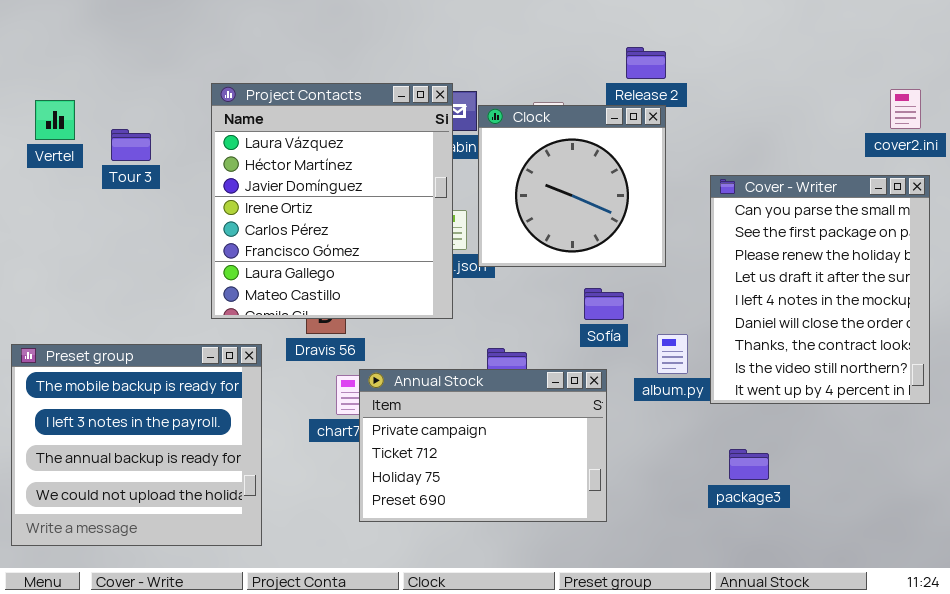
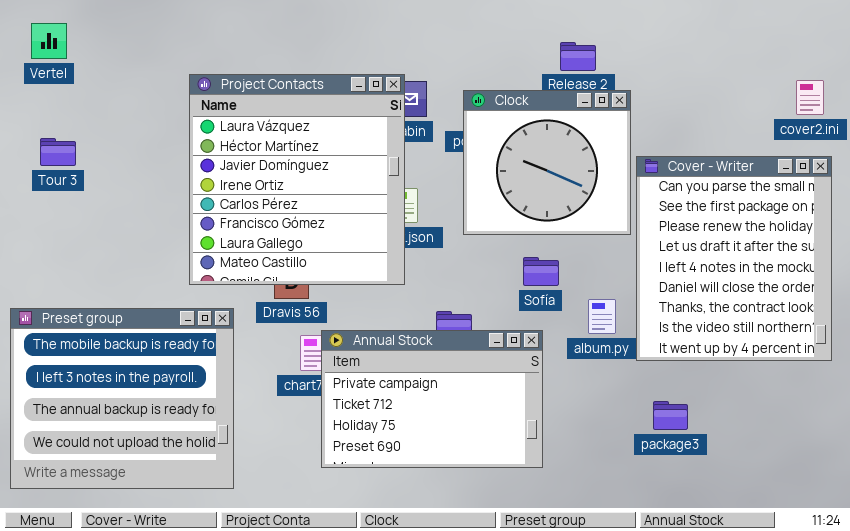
Vertel: [35,100,75,140] -> [31,23,67,59], moved
Clock: [478,105,666,267] -> [463,90,631,235], moved
Tour 3: [111,129,151,161] -> [40,138,76,166], moved

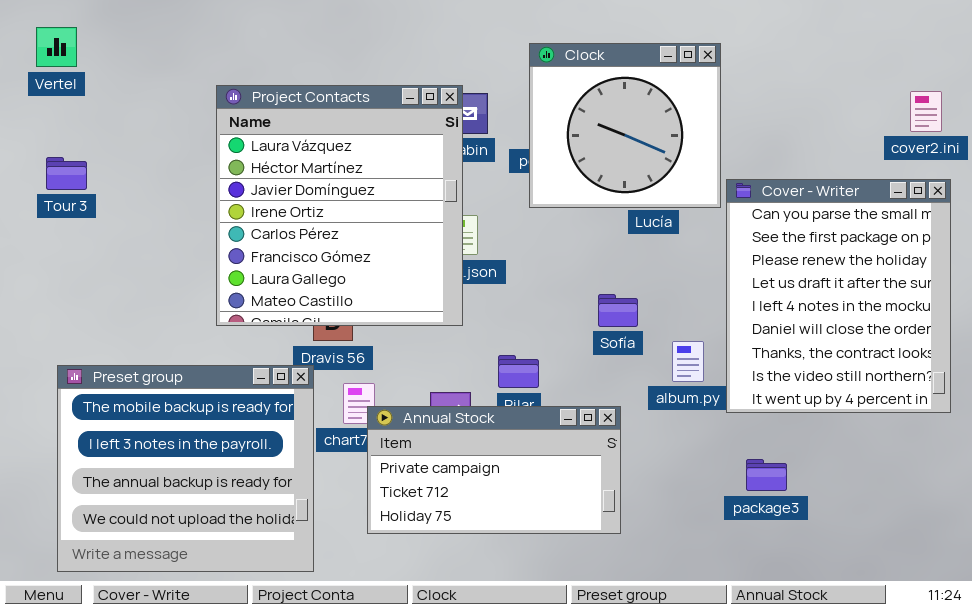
Clock: [463,90,631,235] -> [529,43,721,208], moved
Preset group: [10,308,234,489] -> [57,365,314,572], moved
Annual Stock: [321,330,543,468] -> [367,406,621,534], resized

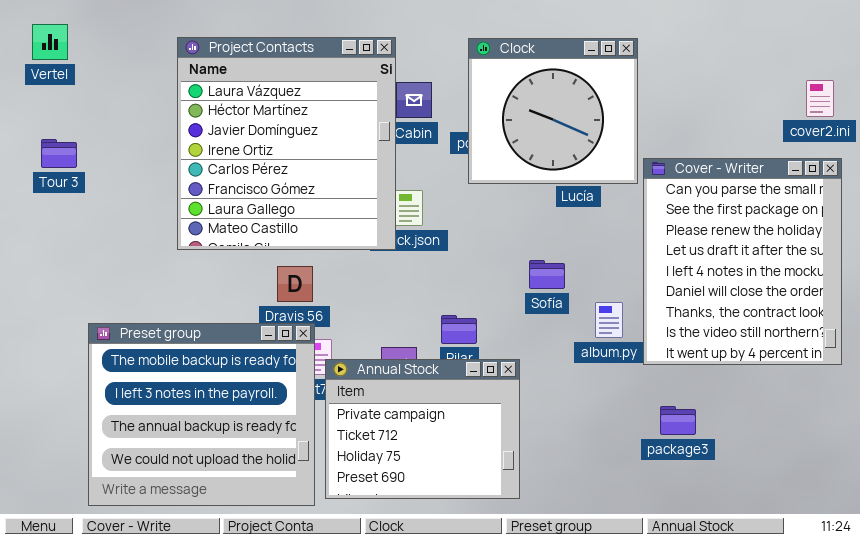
Project Contacts: [216,85,463,326] -> [177,37,396,250], moved
Preset group: [57,365,314,572] -> [88,323,315,506], moved
Annual Stock: [367,406,621,534] -> [325,359,520,499], resized

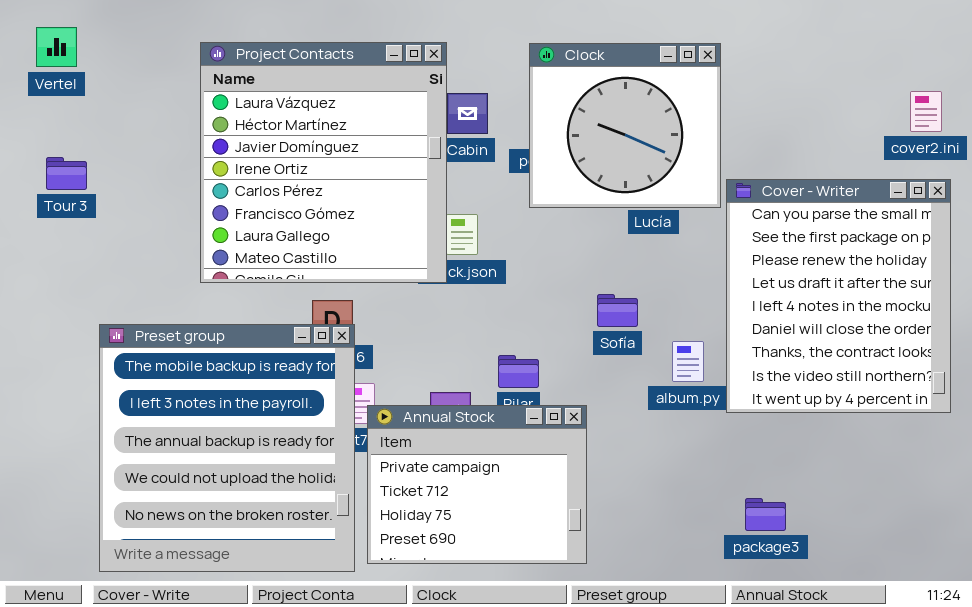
Preset group: [88,323,315,506] -> [99,324,355,572], resized
package3: [660,406,696,435] -> [745,498,786,531], moved

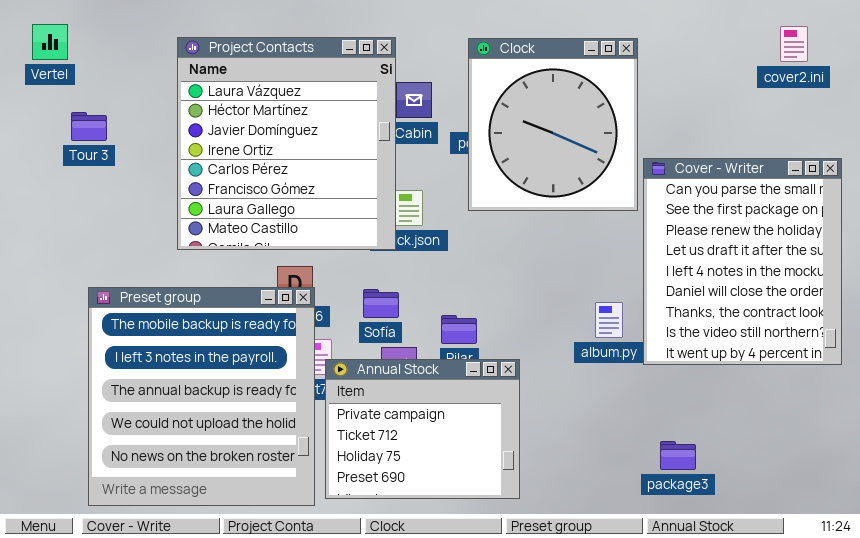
Clock: [529,43,721,208] -> [468,38,638,211], resized
cover2.ini: [910,91,942,132] -> [780,26,808,62], moved
Tour 3: [46,157,87,190] -> [71,112,107,141], moved
Sofía: [597,294,638,327] -> [363,289,399,318], moved

